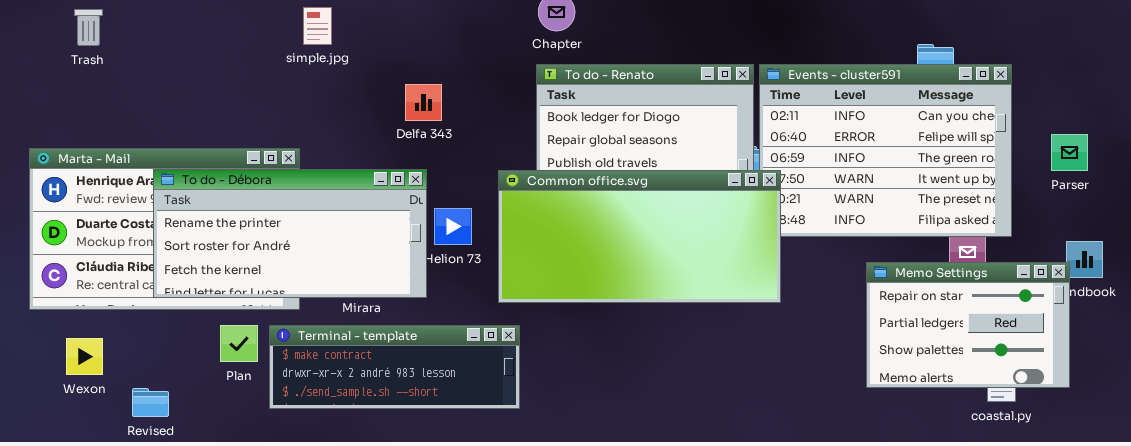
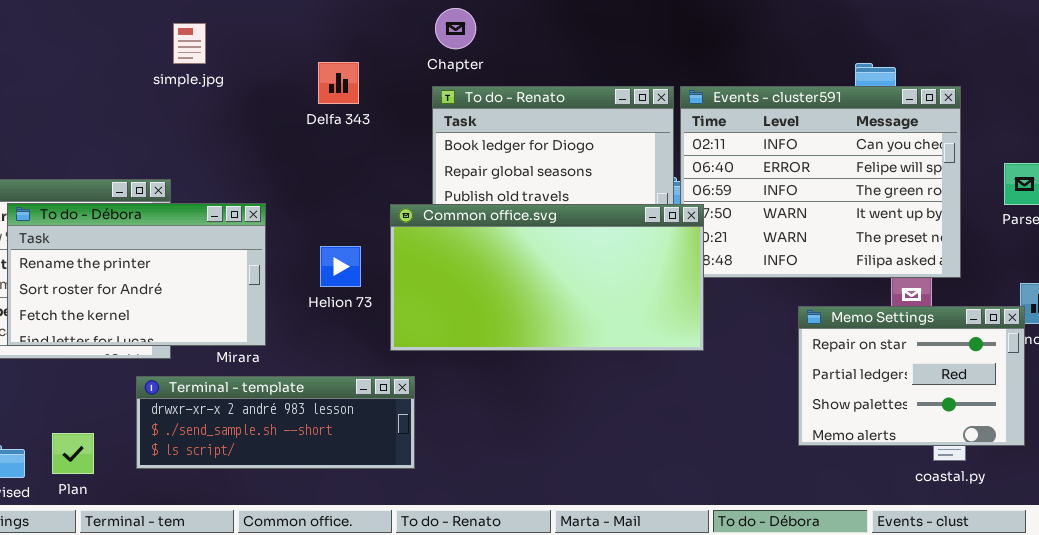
Delfa 343: [405,84,442,121] -> [318,62,359,104], moved
To do - Débora: [153,169,427,298] -> [7,203,266,346], resized
Plan: [220,325,258,362] -> [52,433,94,474], moved
Terminal - template: [269,325,520,409] -> [136,376,415,469], scrolled down 1 row

